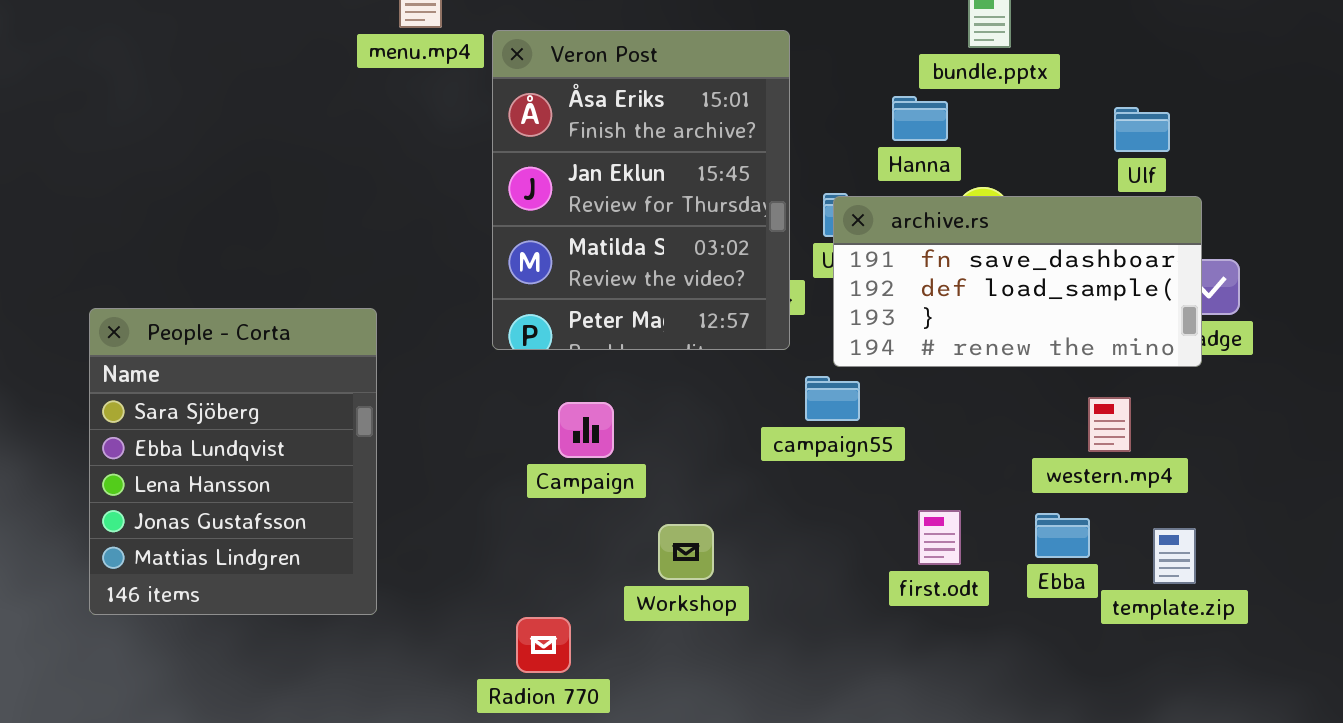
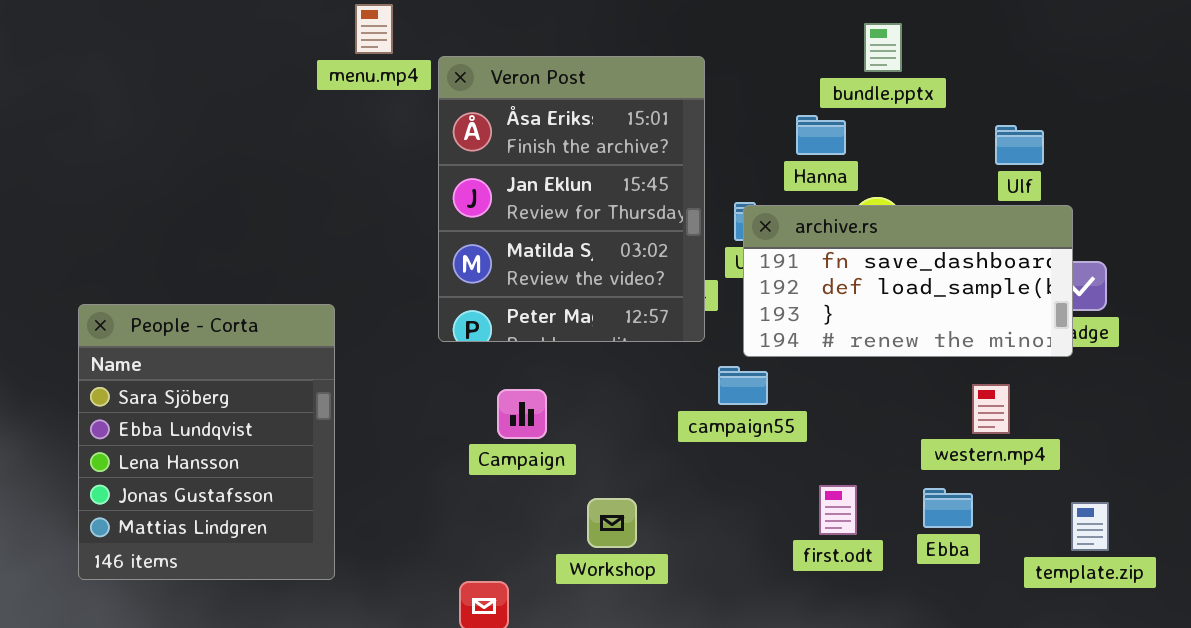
template.zip: [1153,528,1196,584] -> [1071,502,1109,551], moved

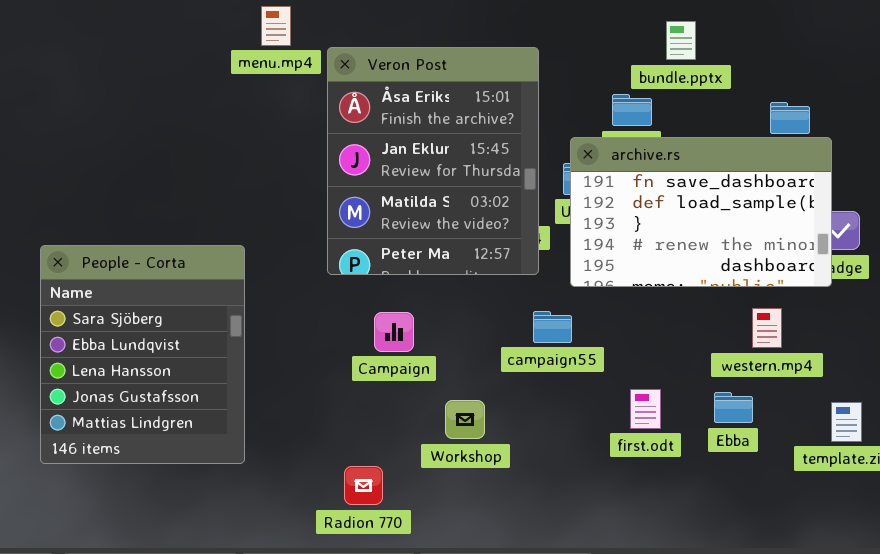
archive.rs: [743,205,1073,357] -> [570,137,832,287], resized
campaign55: [718,366,768,405] -> [533,311,572,343], moved

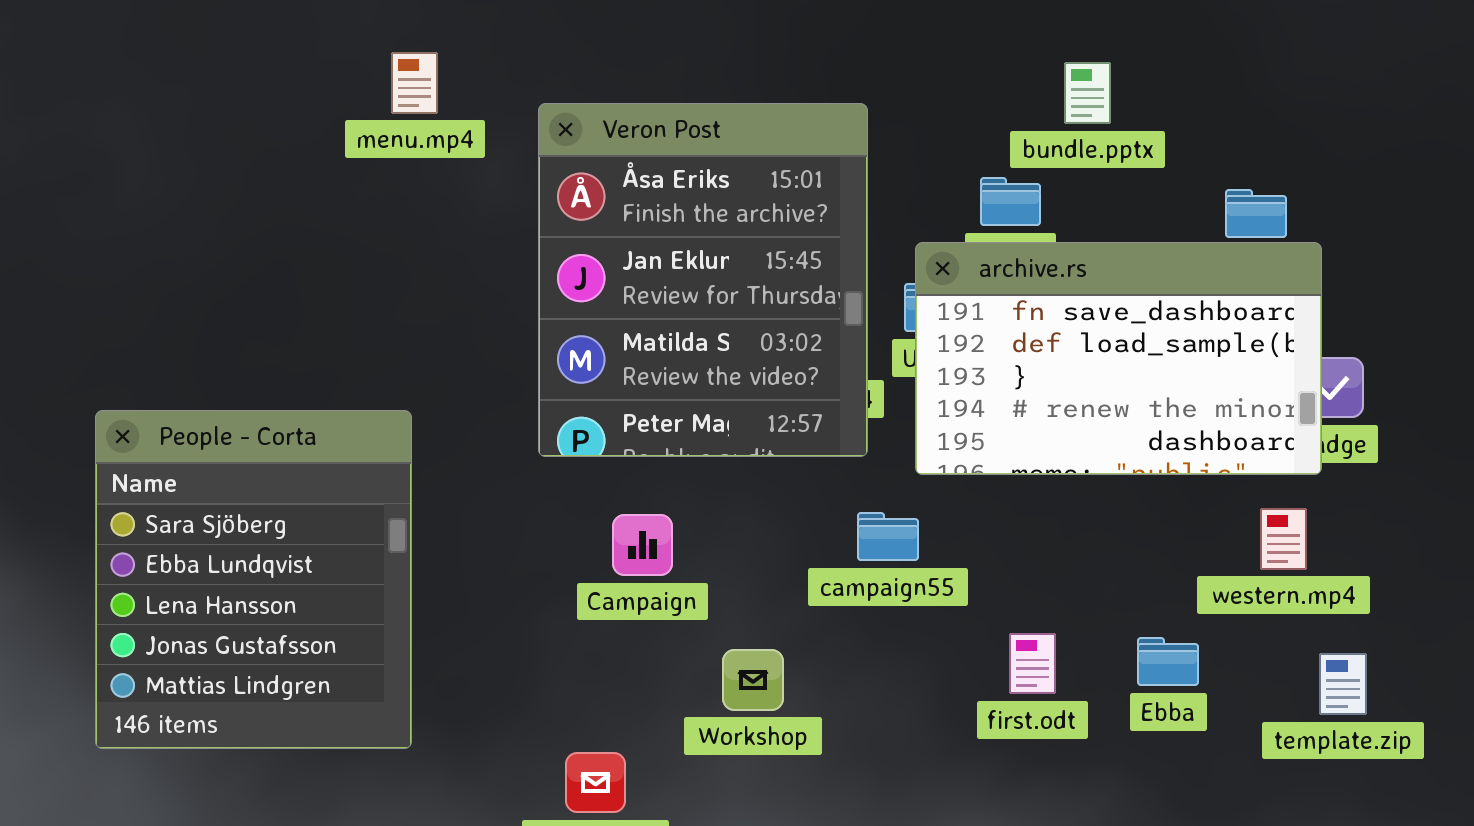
menu.mp4: [261,6,291,46] -> [391,52,438,114], moved
western.mp4: [752,308,782,348] -> [1260,508,1307,570], moved

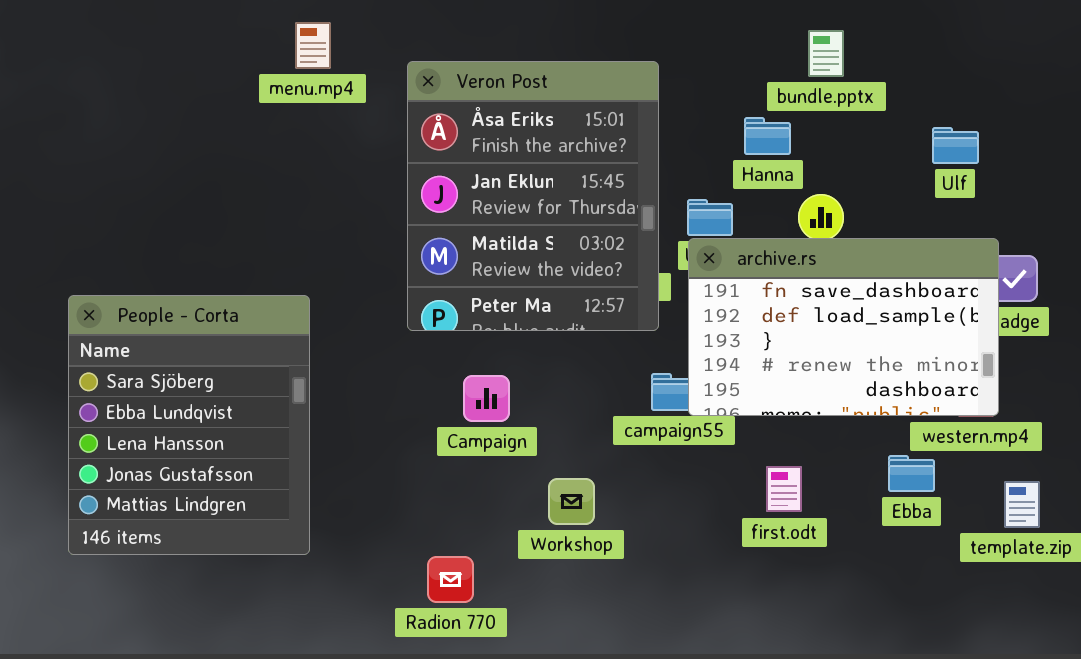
archive.rs: [915,242,1322,475] -> [688,238,999,416], moved
Ebba: [1137,637,1199,686] -> [888,455,935,492], moved

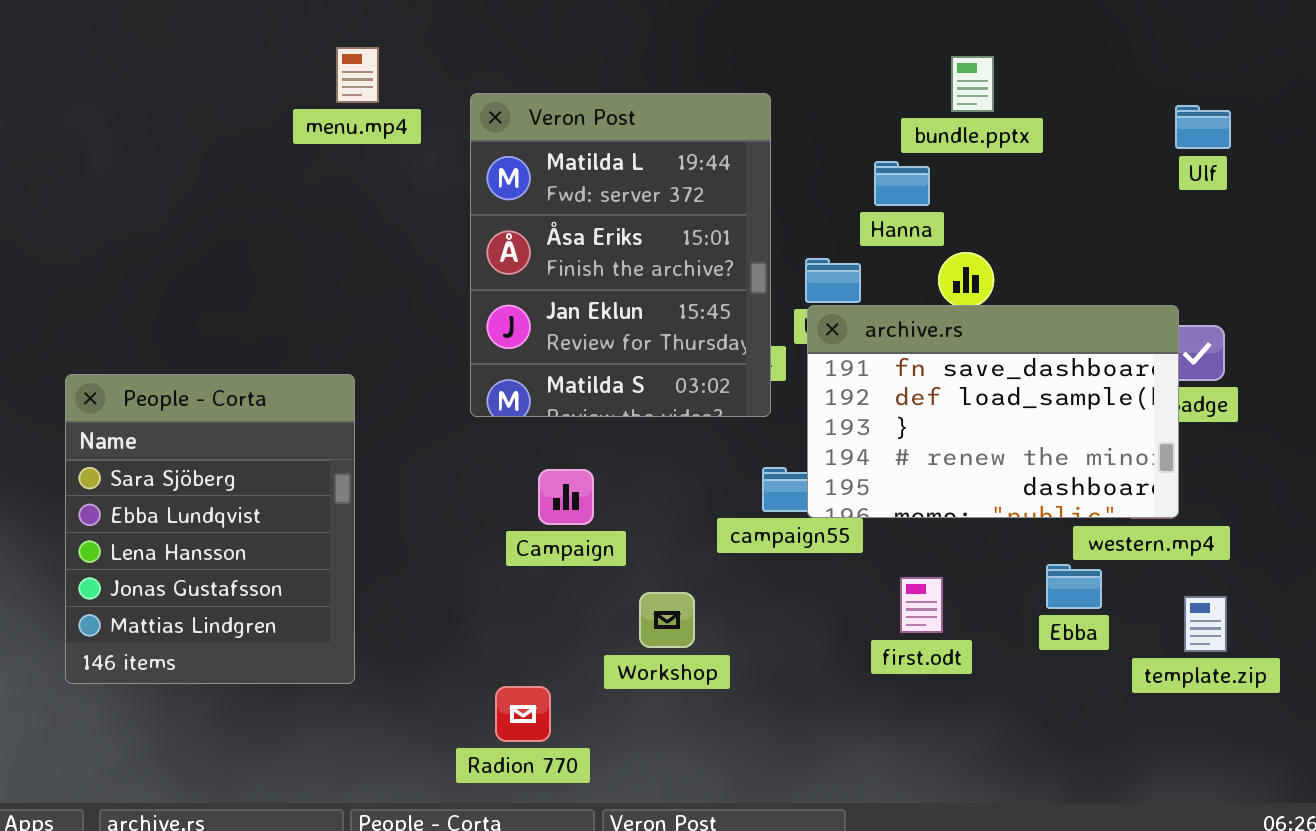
Veron Post: [407,61,659,331] -> [470,93,771,417], scrolled up 1 row
Ulf: [932,127,979,164] -> [1175,105,1231,149], moved

